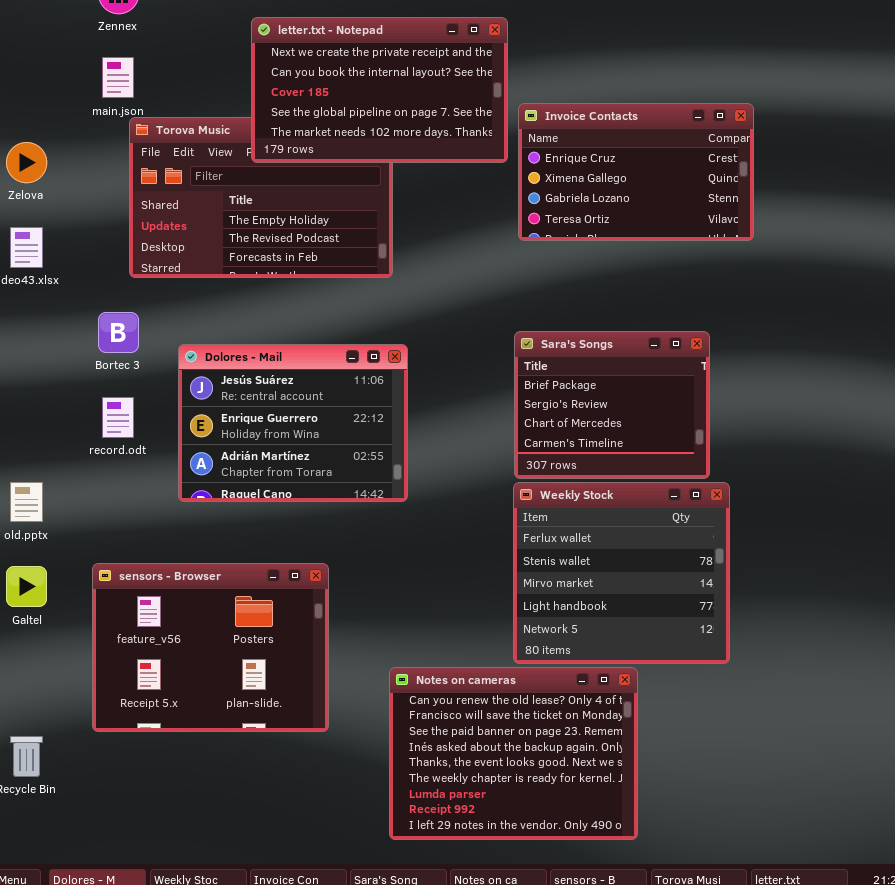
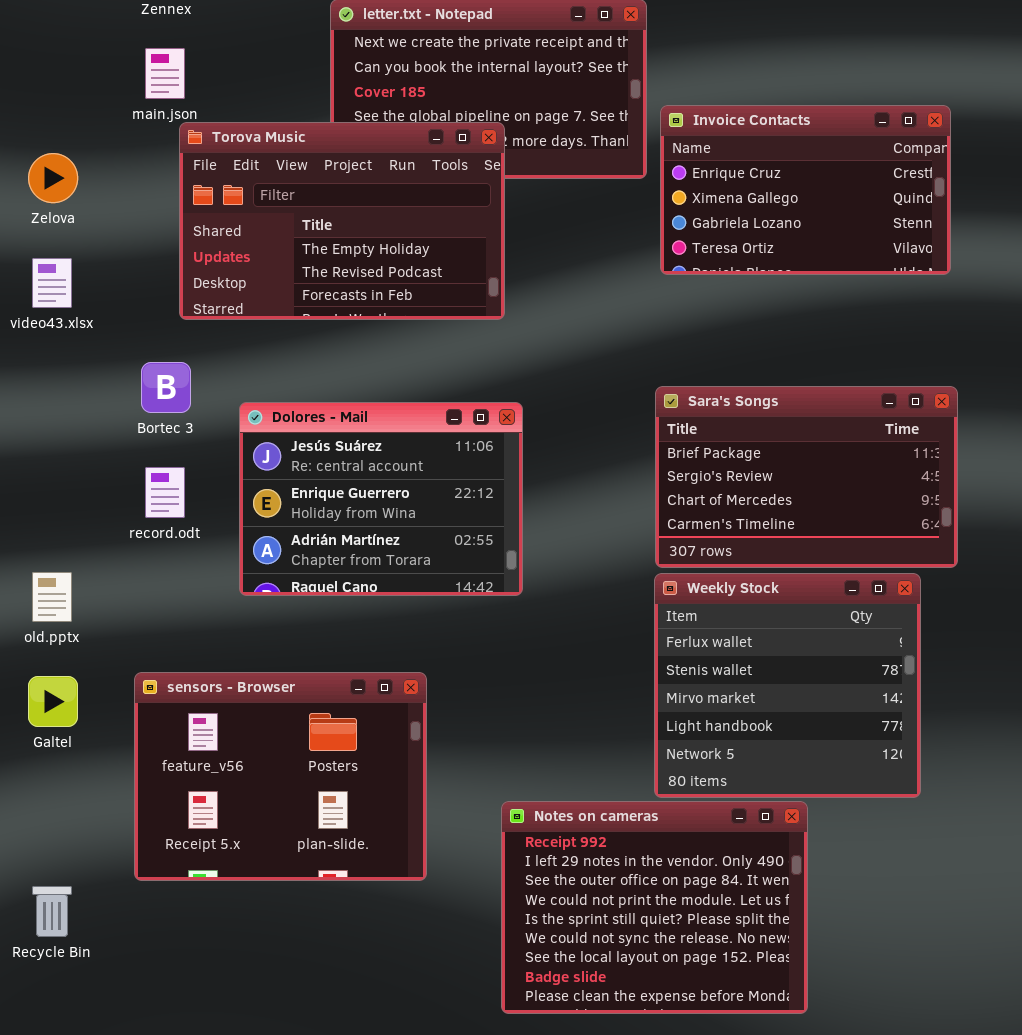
Torova Music: [129,117,393,278] -> [179,122,505,320], raised
Sara's Songs: [514,331,710,479] -> [655,386,958,568], resized
Notes on cameras: [389,667,638,840] -> [501,801,808,1014], scrolled down 7 rows

